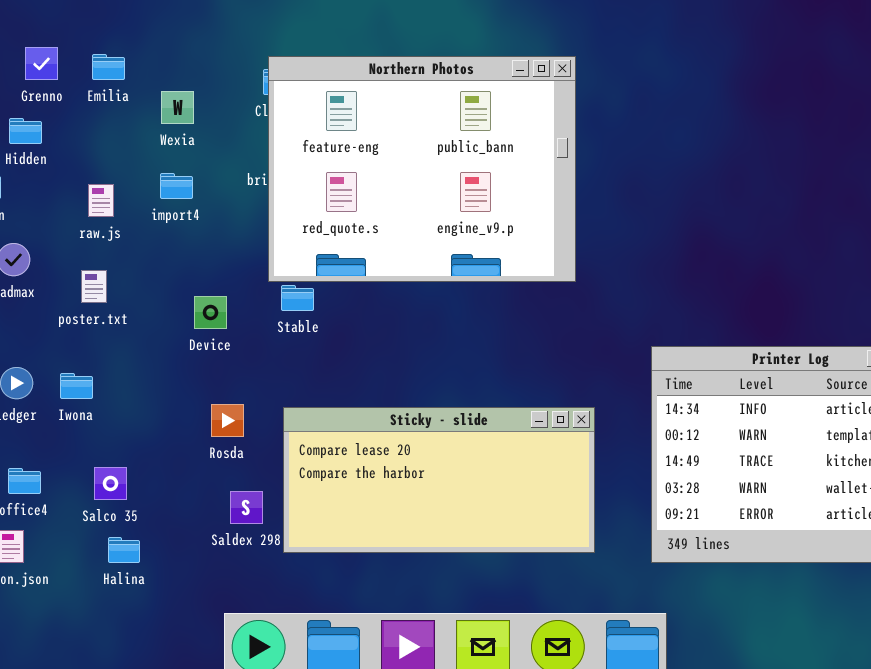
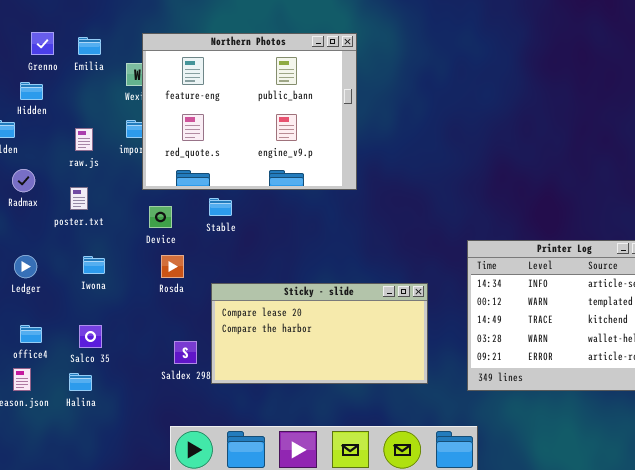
Northern Photos: [268,56,576,282] -> [142,33,357,190], moved
Iwona: [60,373,93,399] -> [83,256,105,274], moved
Rosda: [211,404,244,437] -> [161,255,184,278], moved
Halina: [108,537,140,563] -> [69,373,92,391], moved

